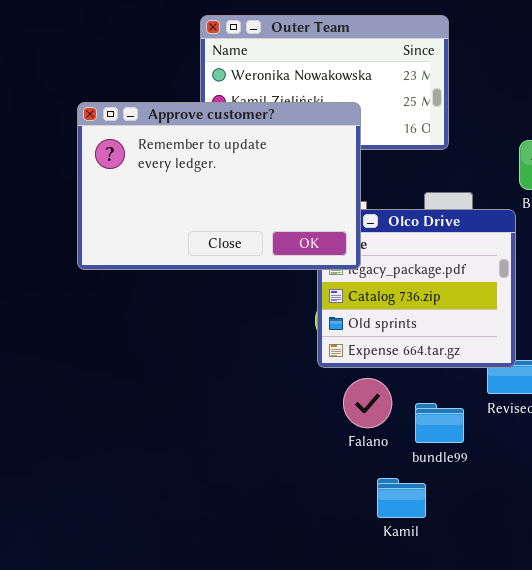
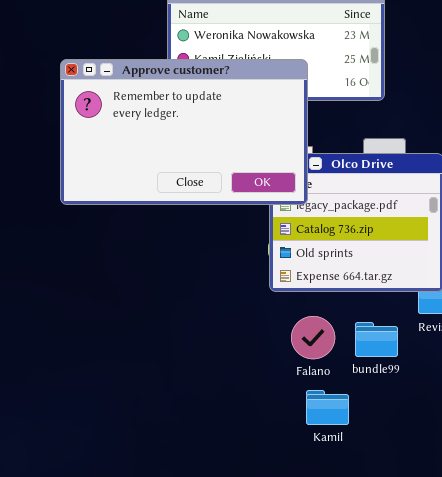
Falano: [343,378,392,428] -> [291,316,335,359], moved
Kamil: [377,478,426,518] -> [306,390,349,425], moved

